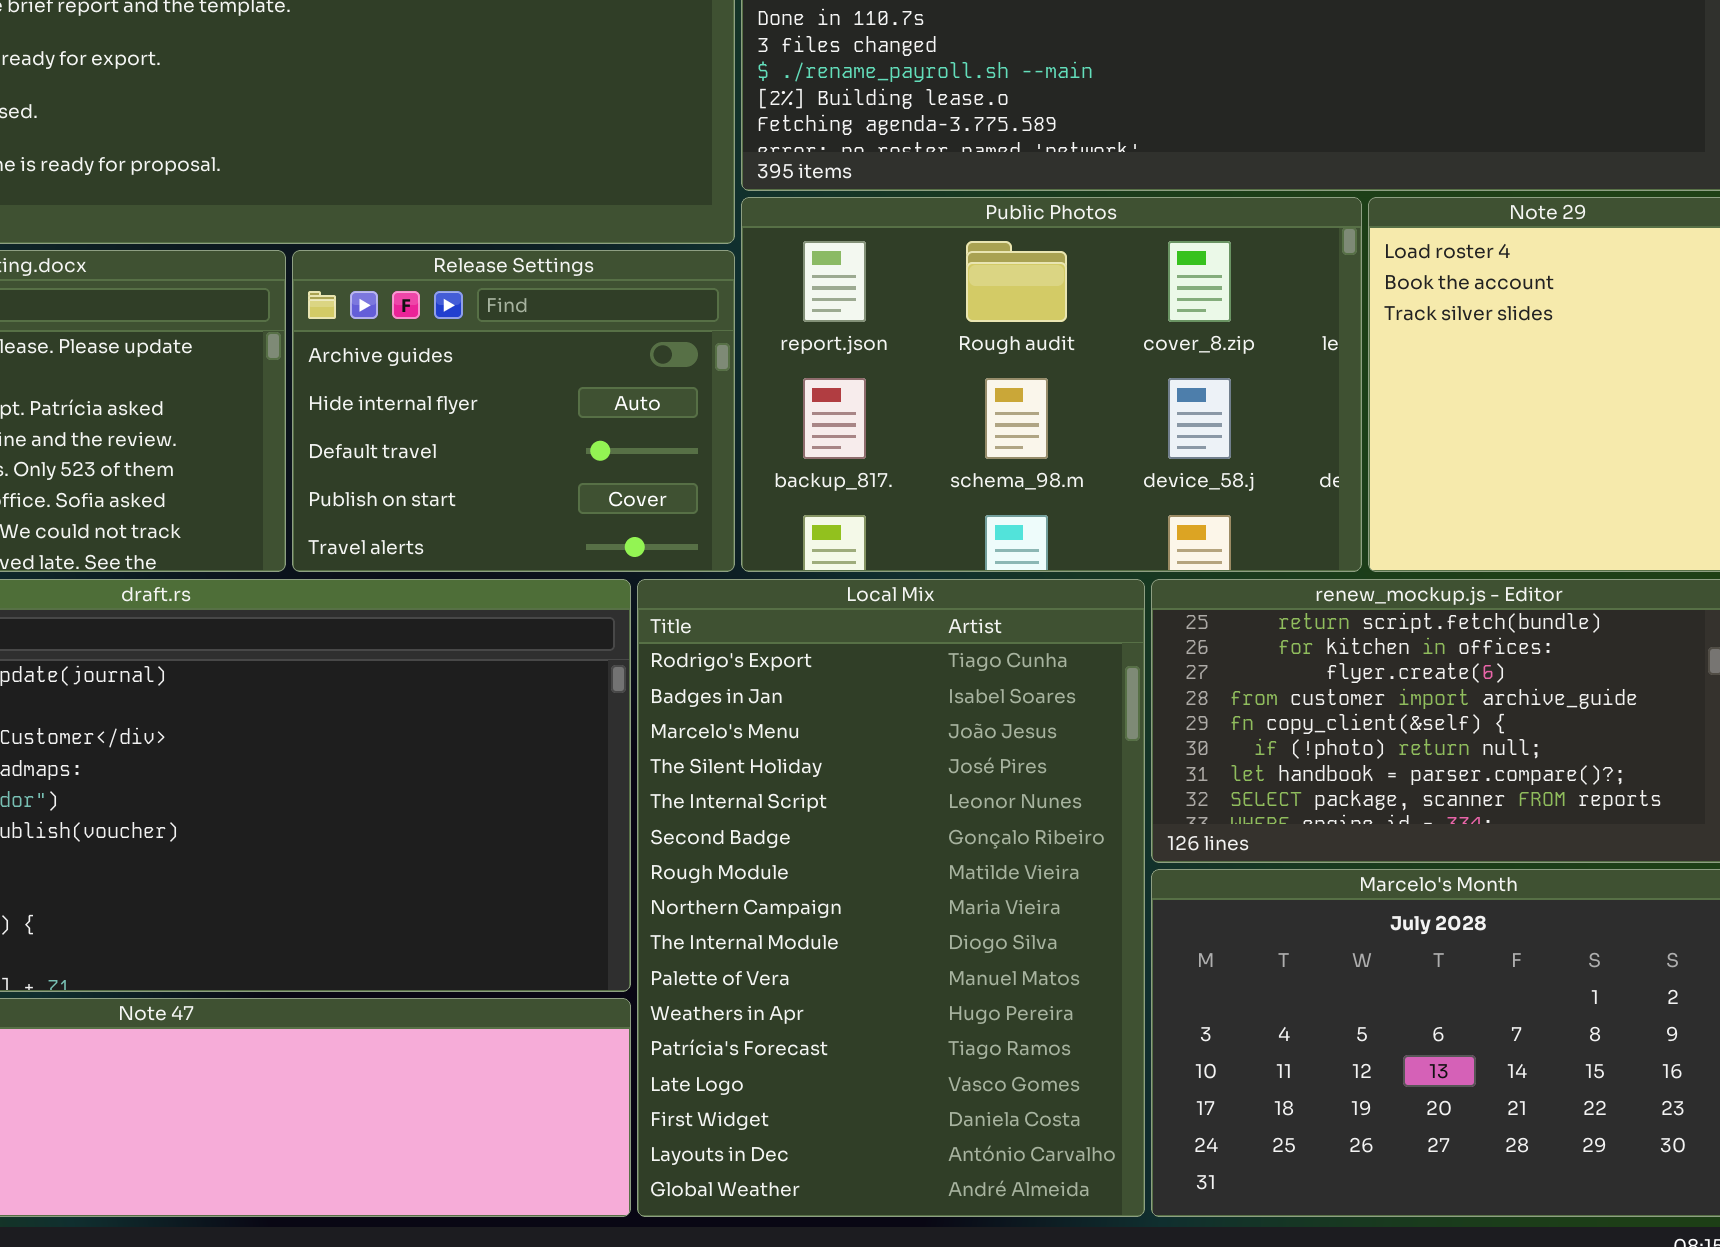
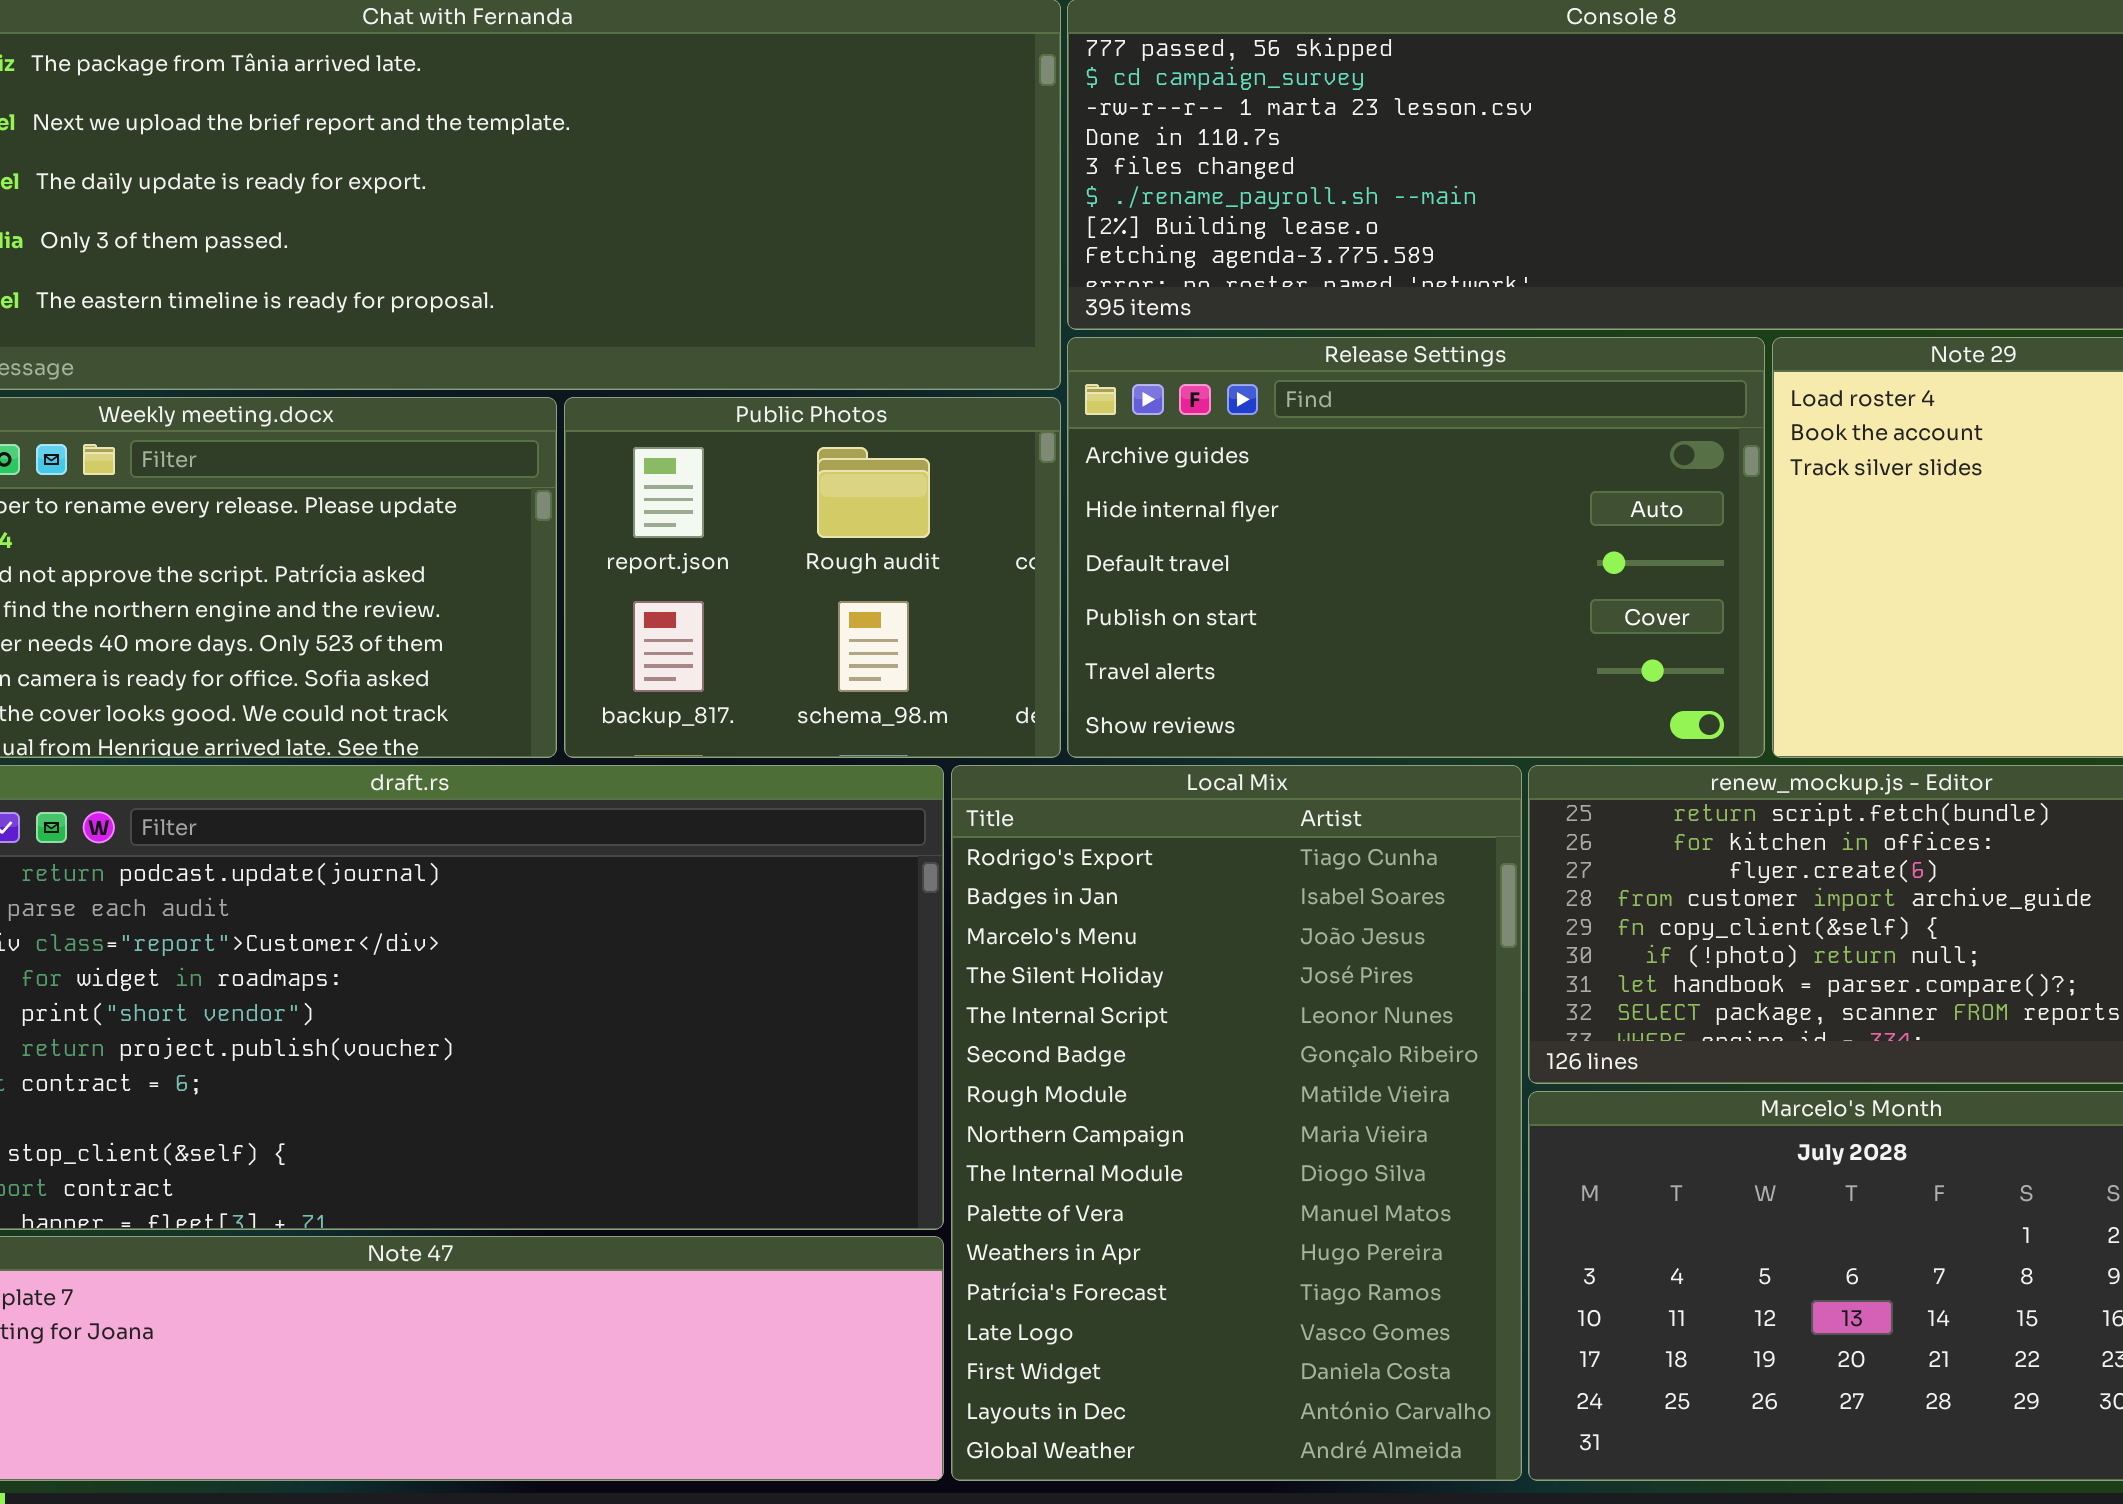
Public Photos: [741,197,1362,572] -> [564,397,1061,758], moved, resized
Release Settings: [292,250,735,572] -> [1067,337,1765,758], moved, resized

